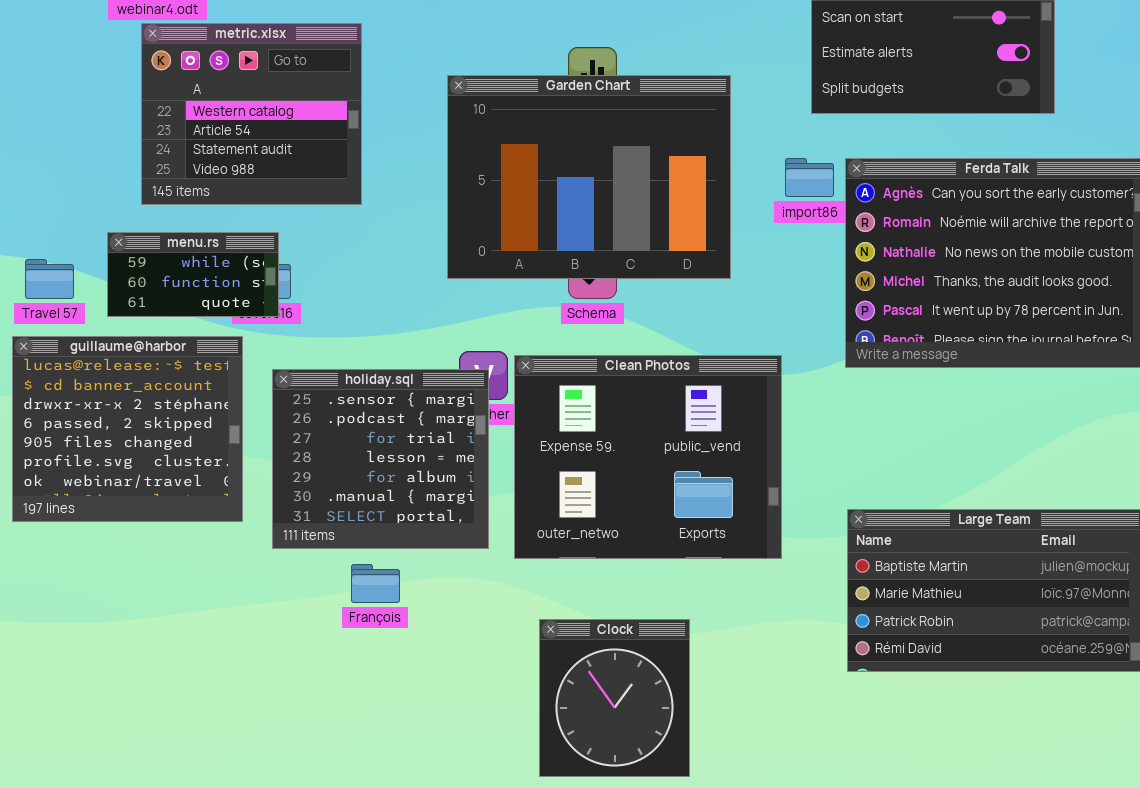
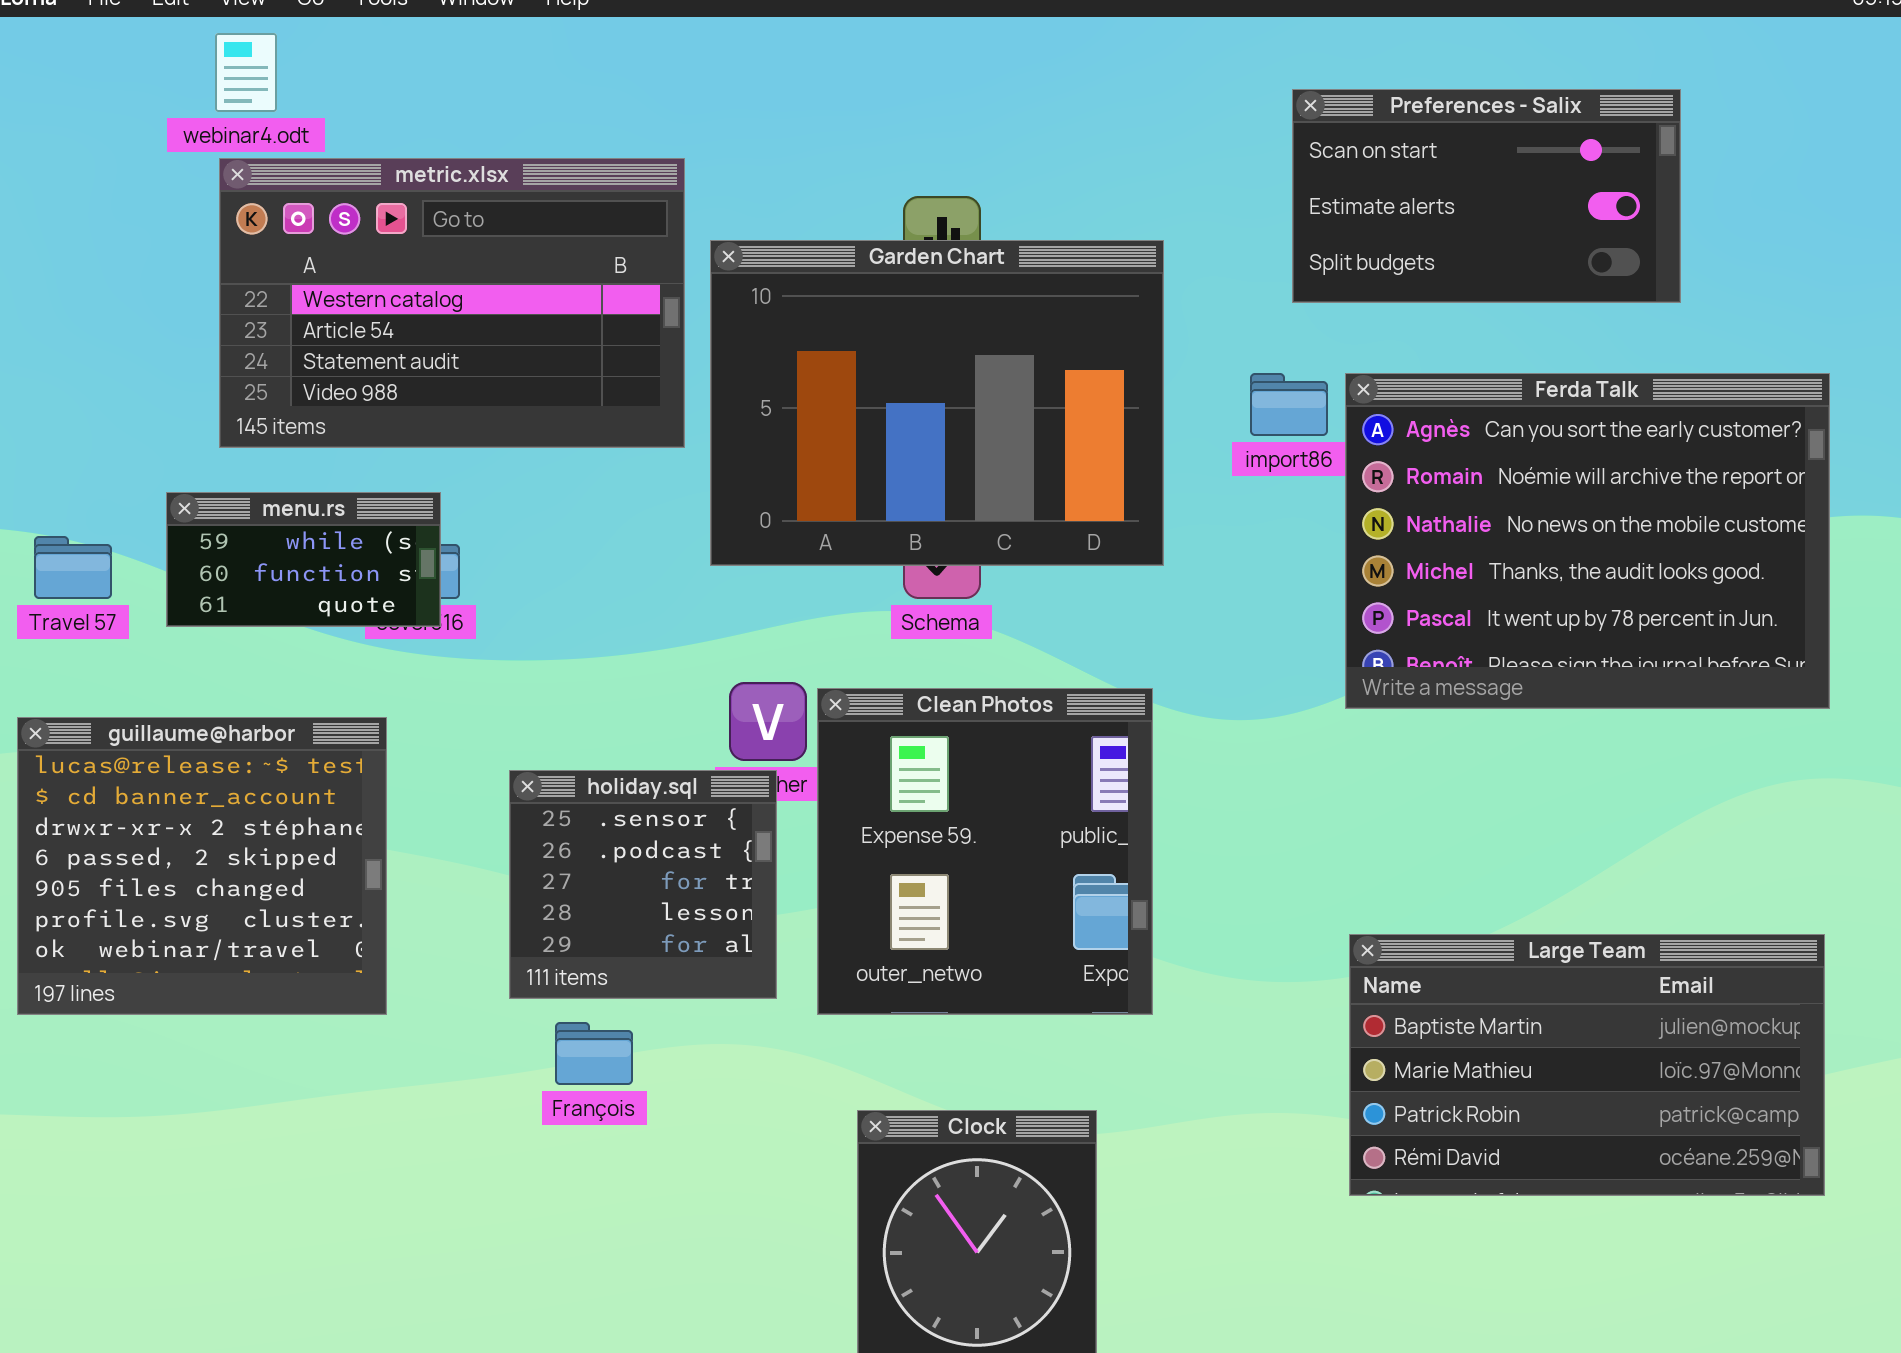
metric.xlsx: [141,23,362,205] -> [219,158,685,448], resized
guillaume@harbor: [12,336,243,522] -> [17,717,387,1015], moved
Clean Photos: [514,355,782,559] -> [817,688,1153,1015], resized
holiday.sql: [272,369,489,549] -> [509,770,777,999], resized

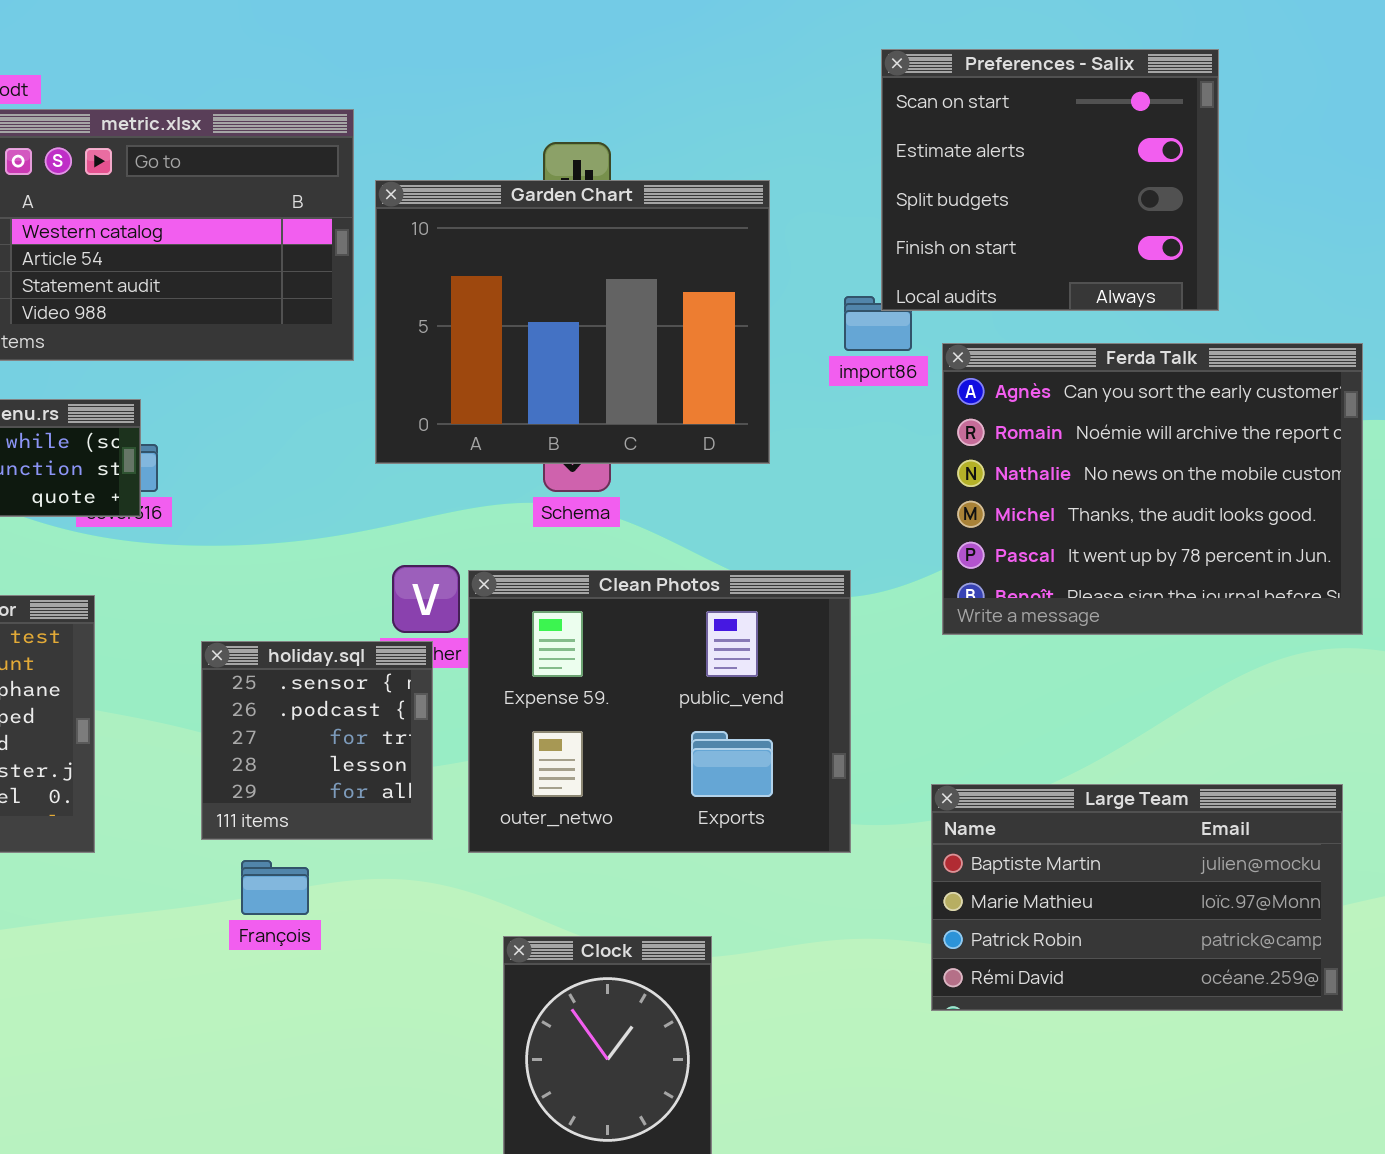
Preferences - Salix: [1292,89,1681,303] -> [881,49,1219,311], resized
Ferda Talk: [1345,373,1830,709] -> [942,343,1363,635], moved
Clean Photos: [817,688,1153,1015] -> [468,570,851,853], resized

